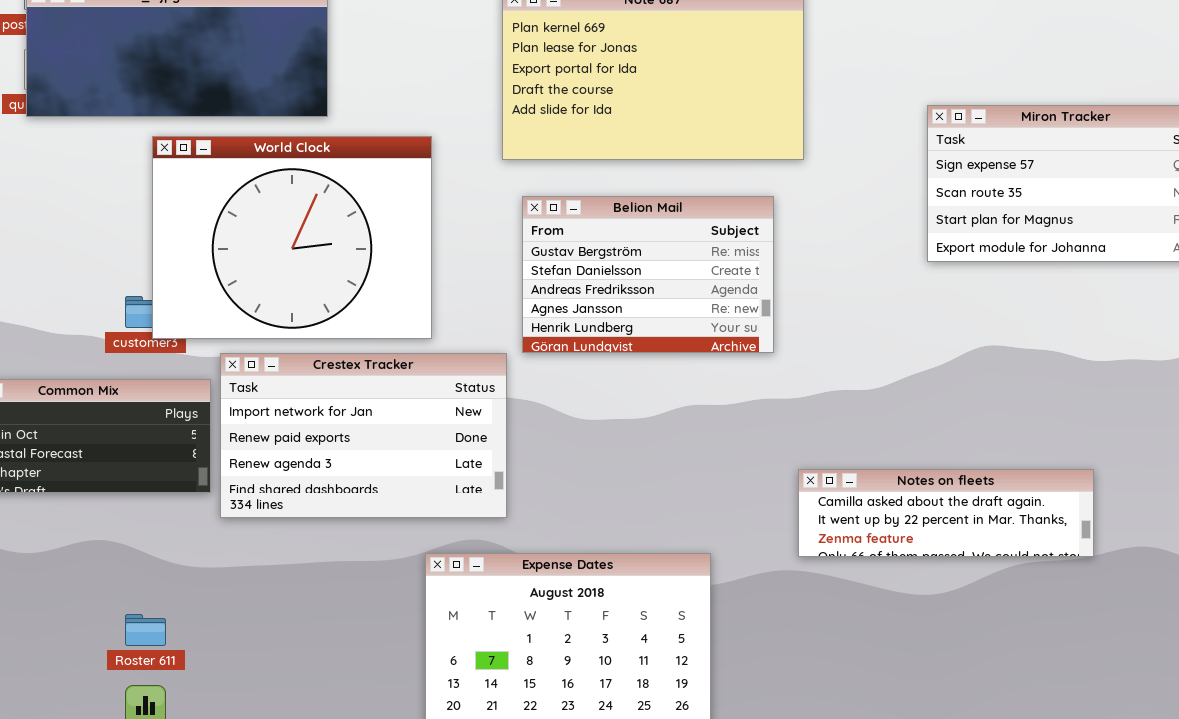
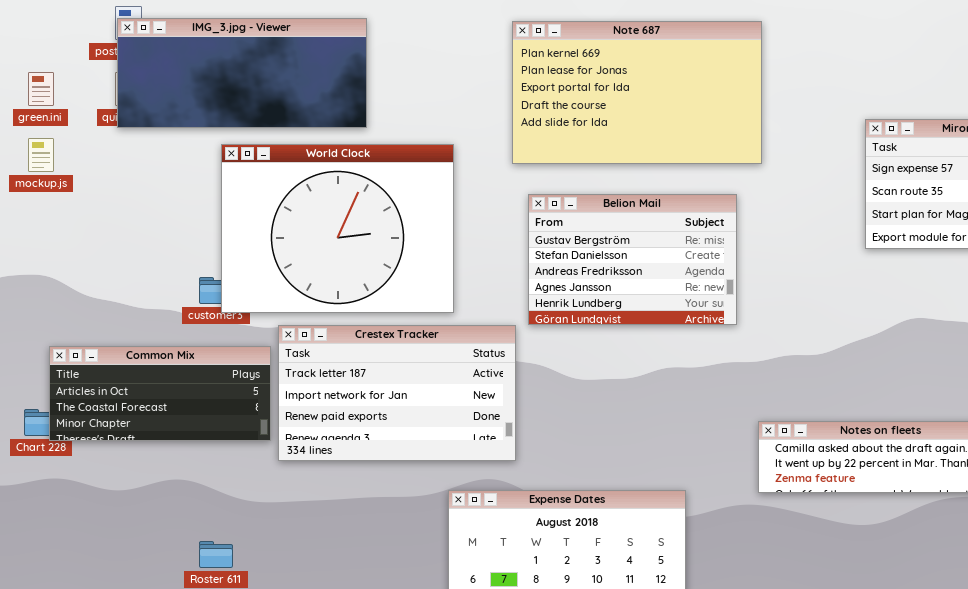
Crestex Tracker: [220,353,507,518] -> [278,325,516,461], scrolled up 1 row

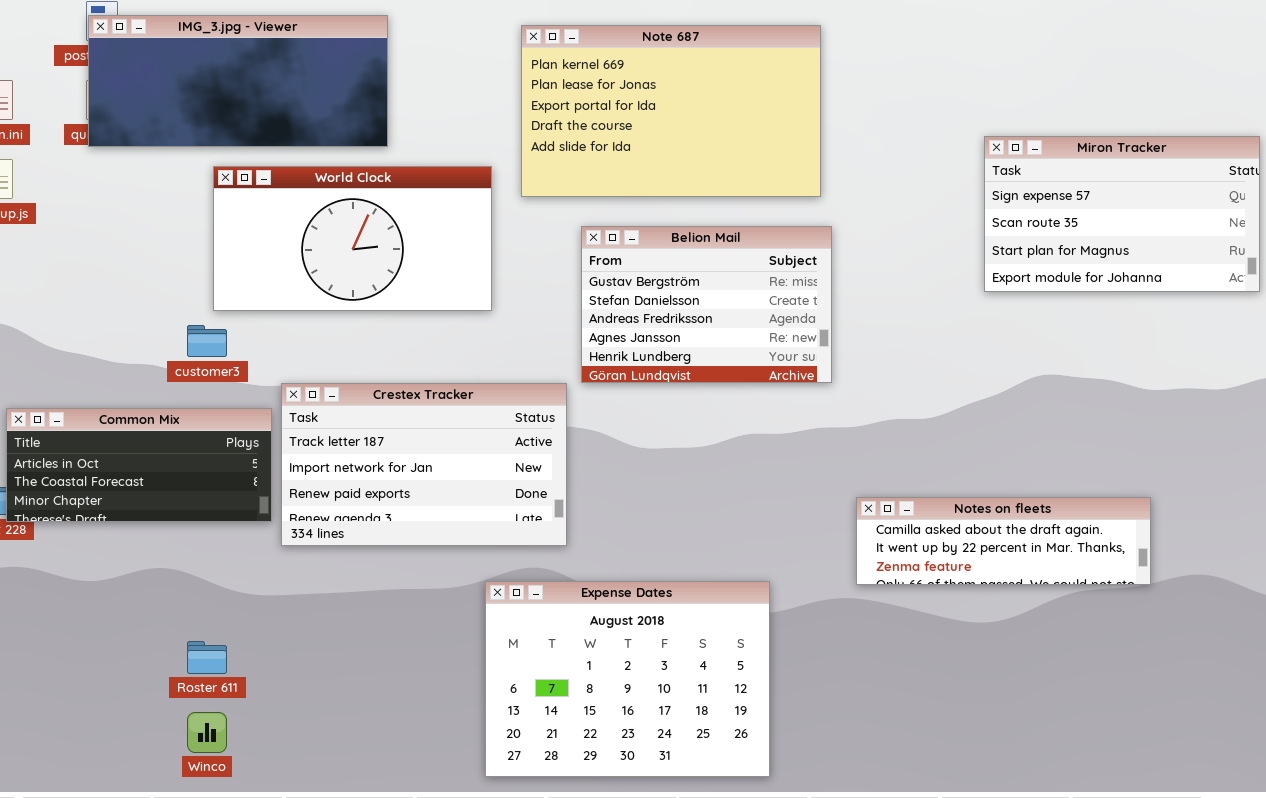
Note 687: [512,21,762,164] -> [521,25,821,197], moved
World Clock: [221,144,454,313] -> [213,166,492,311], resized

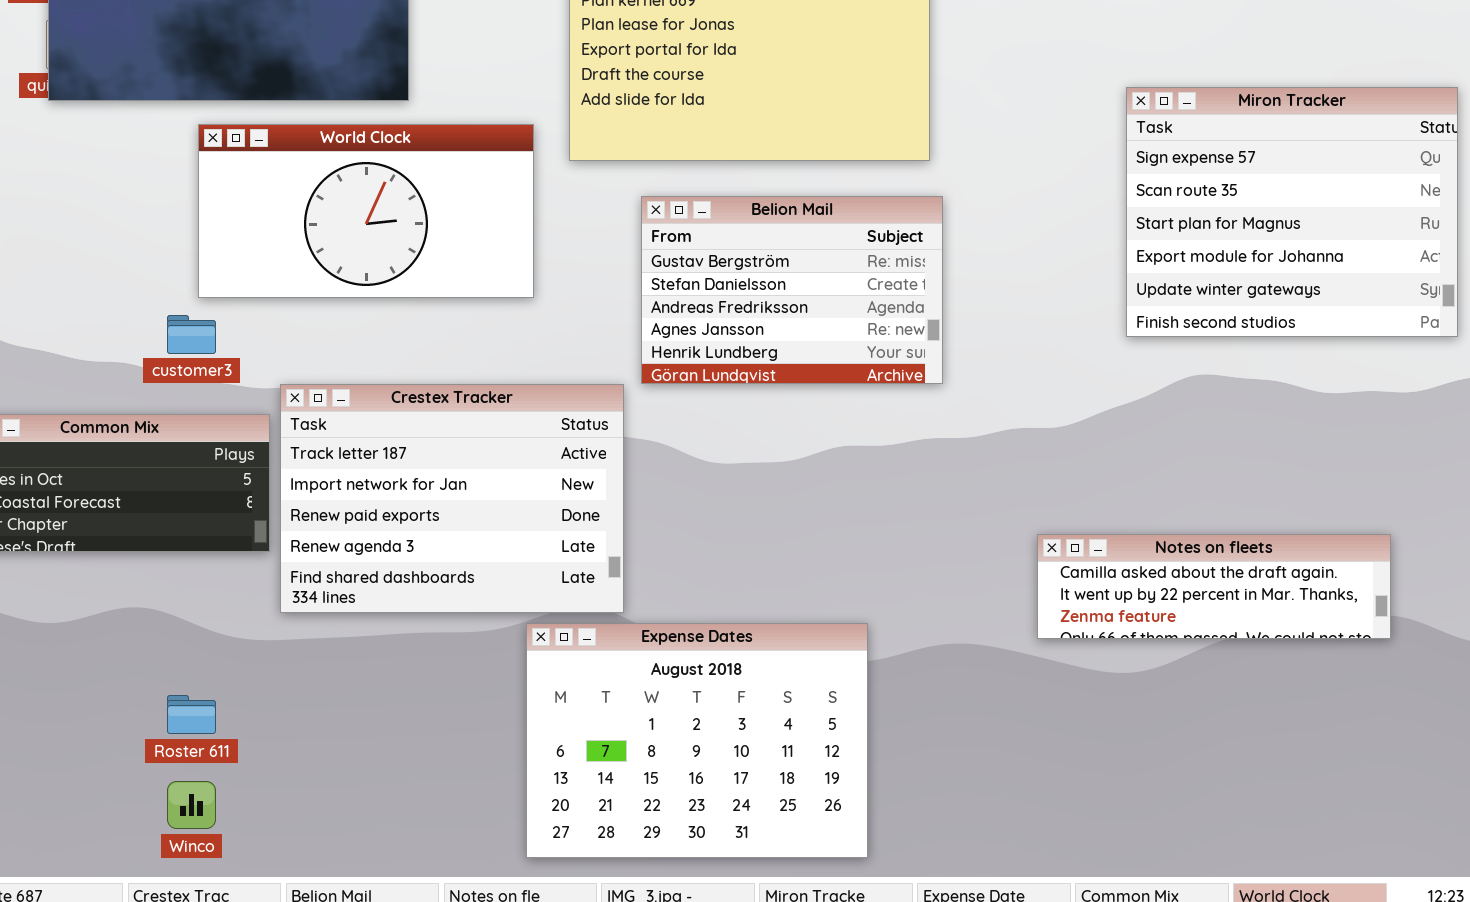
Miron Tracker: [984,136,1260,292] -> [1126,87,1458,337], resized
Crestex Tracker: [281,383,567,546] -> [280,384,624,613], resized
Notes on fleets: [856,497,1151,585] -> [1037,534,1391,639], moved

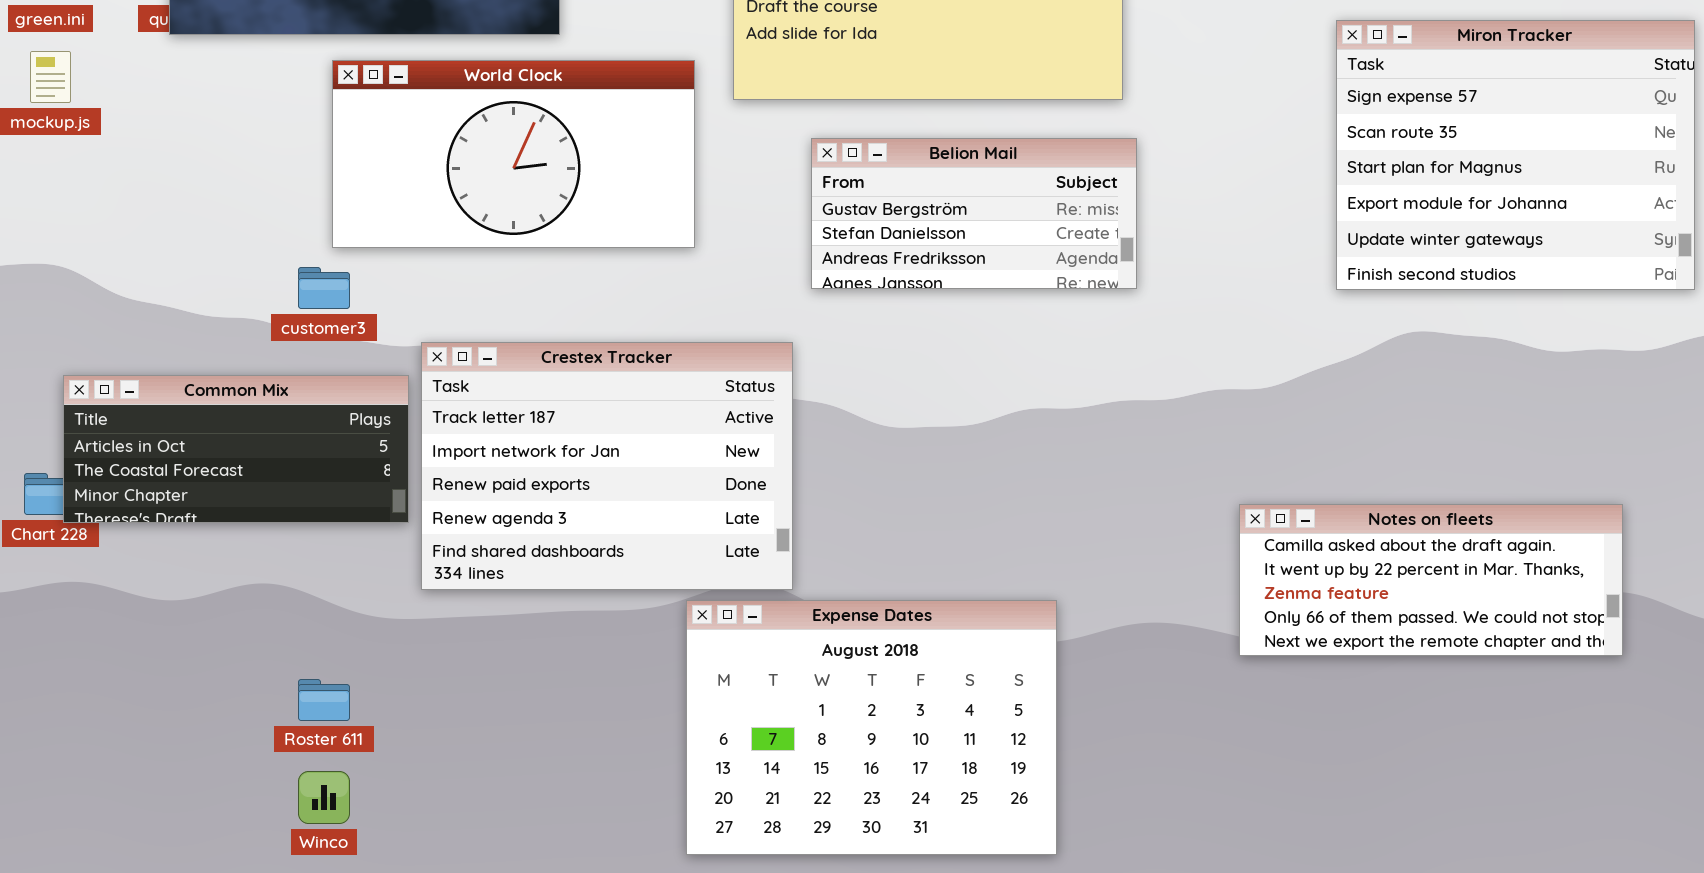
Belion Mail: [641,196,943,384] -> [811,138,1137,289], resized
Notes on fleets: [1037,534,1391,639] -> [1239,504,1623,656], resized

